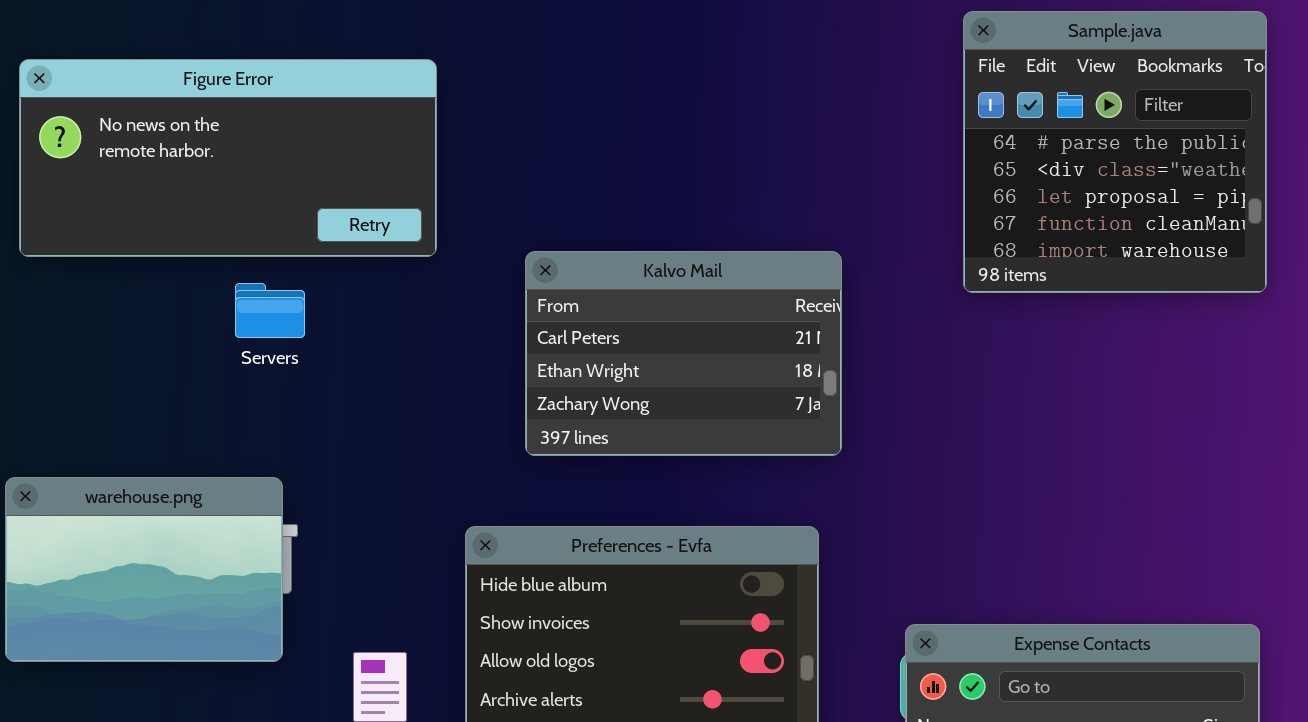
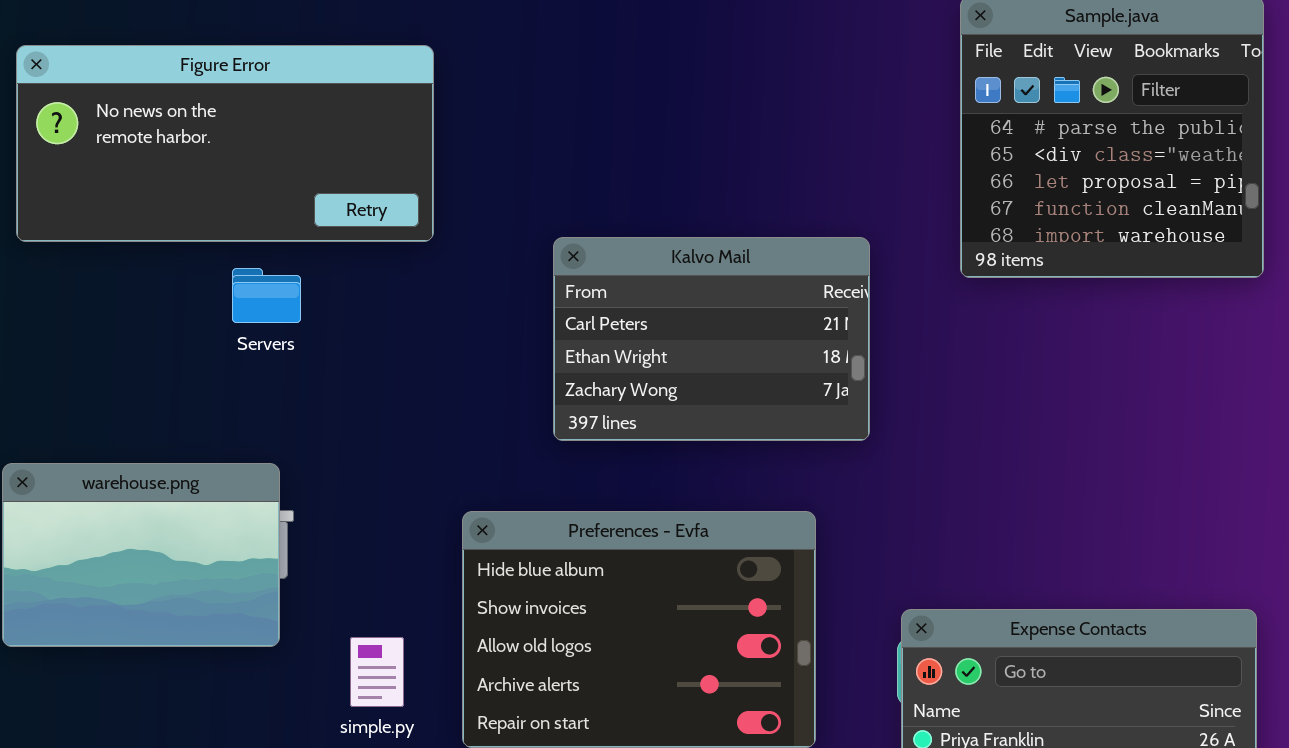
Kalvo Mail: [525,251,842,456] -> [553,237,870,441], moved

